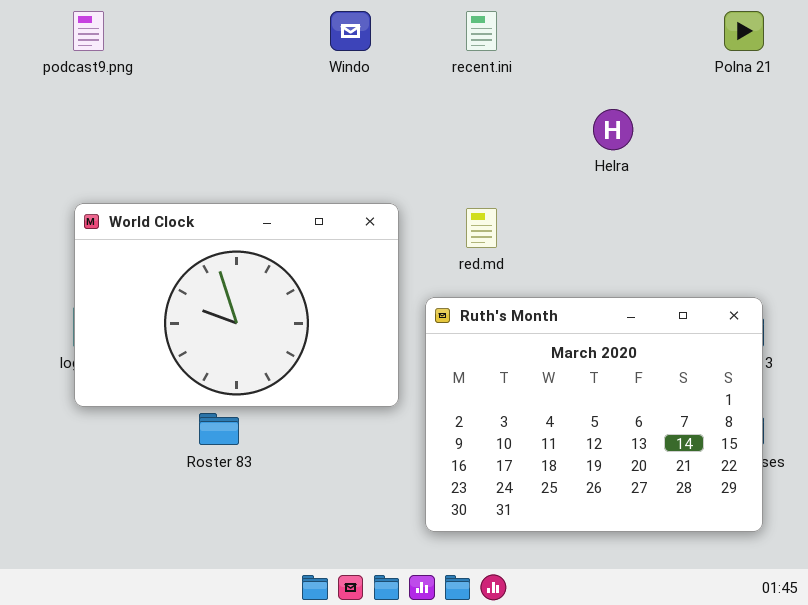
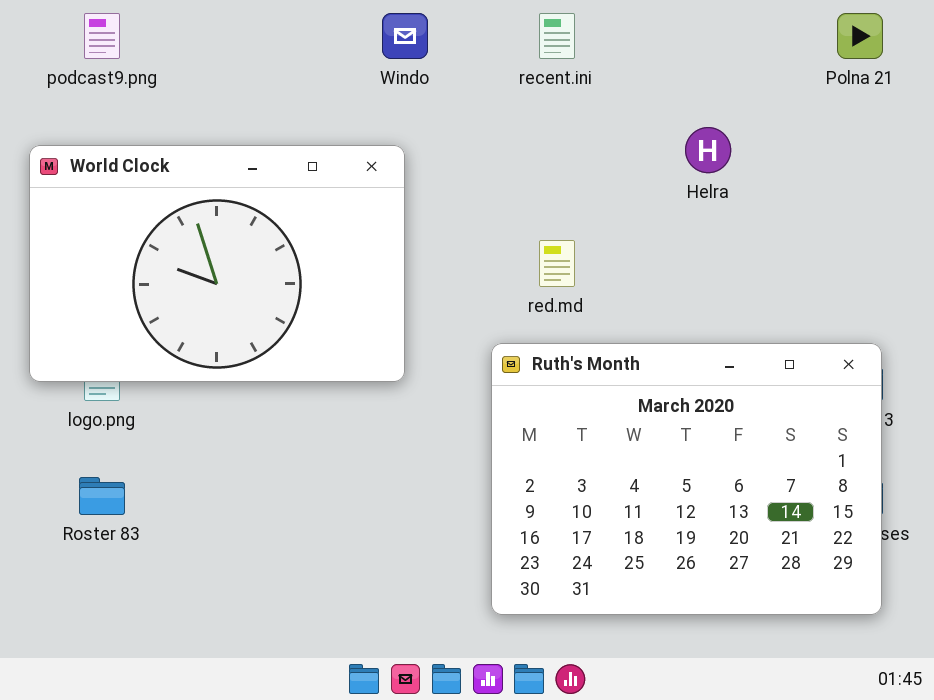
World Clock: [74,203,399,407] -> [29,145,405,382], moved
Roster 83: [199,413,239,445] -> [79,477,125,515], moved

